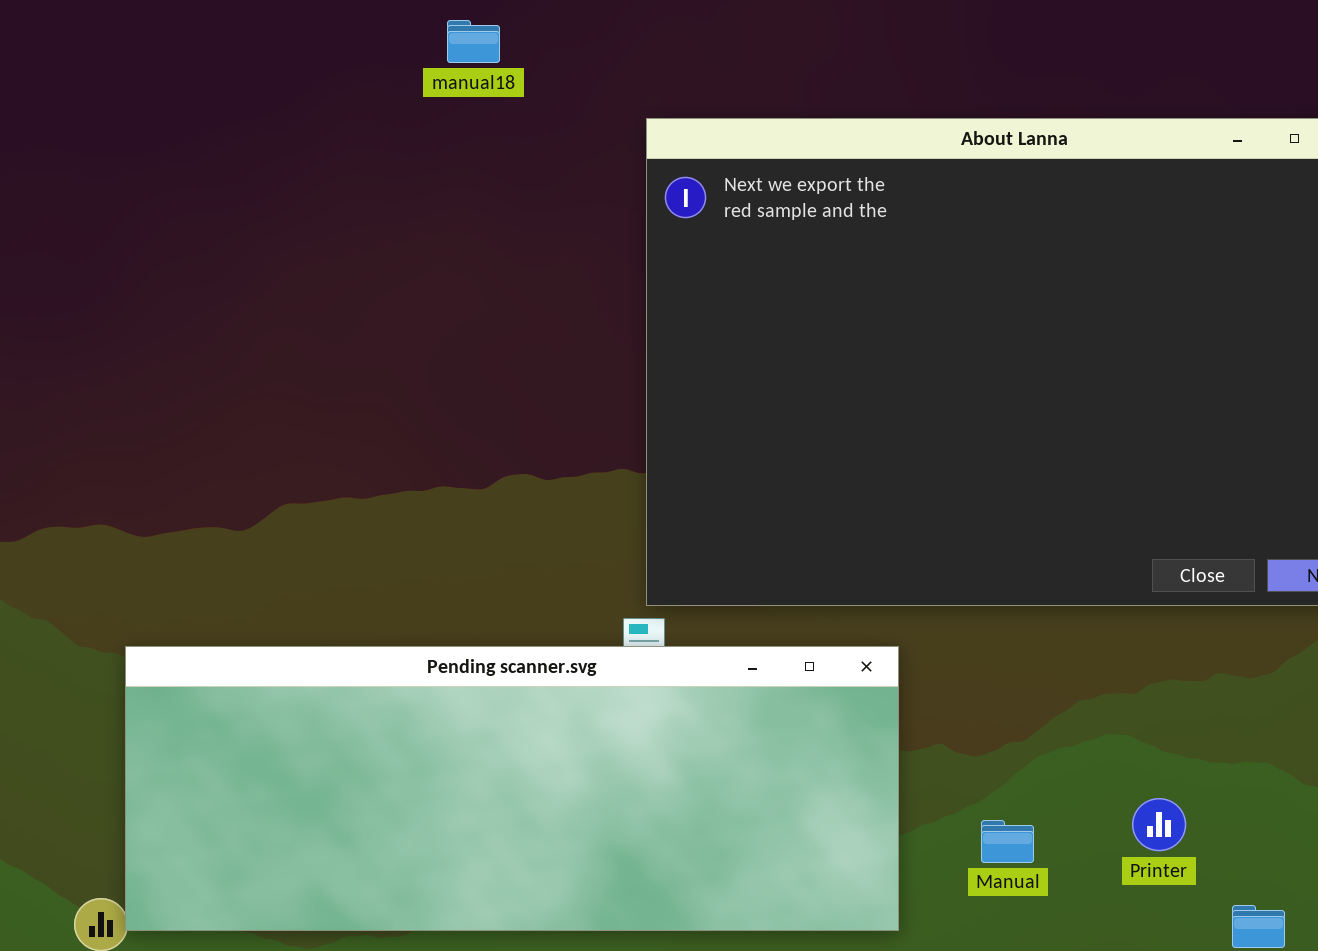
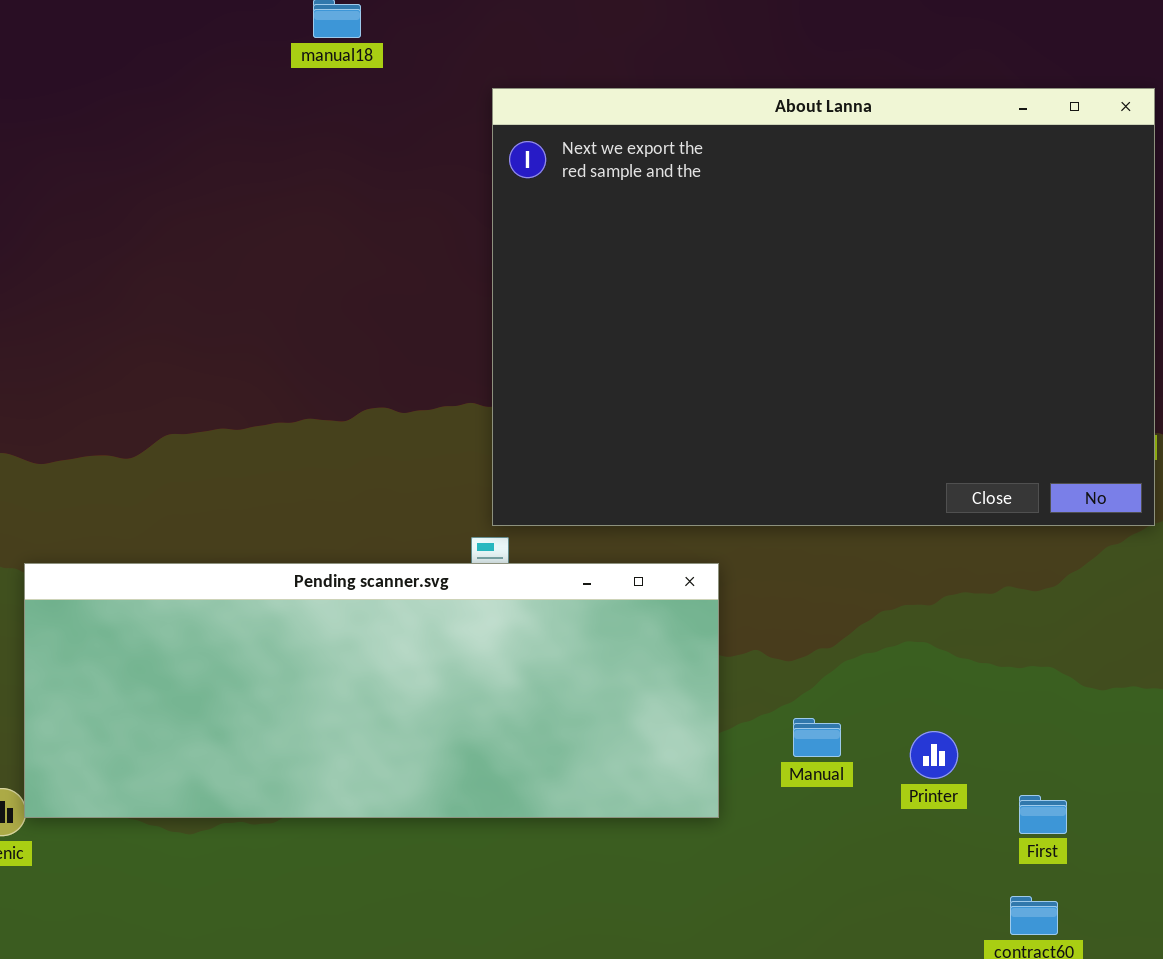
Printer: [1132,798,1186,851] -> [910,731,958,779], moved

